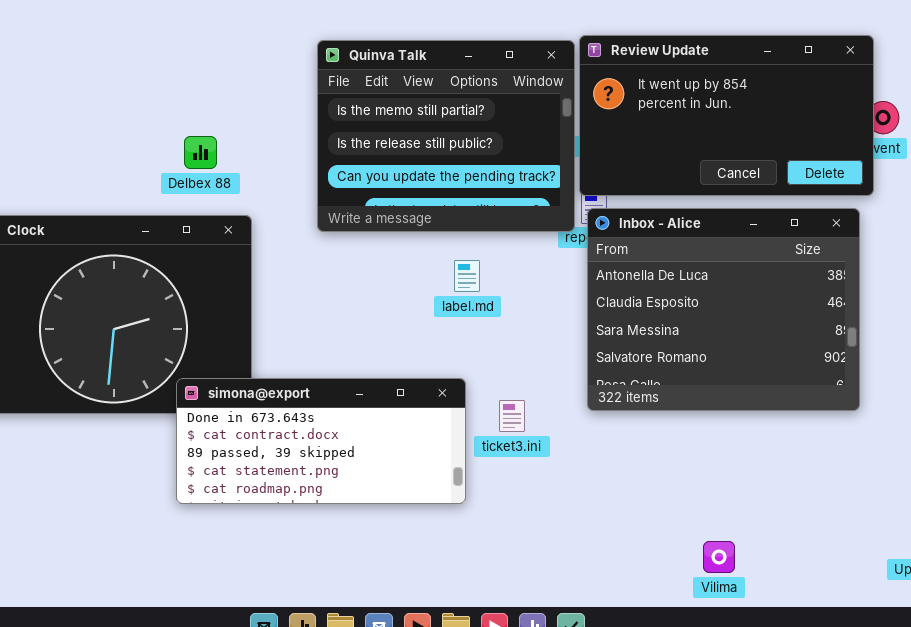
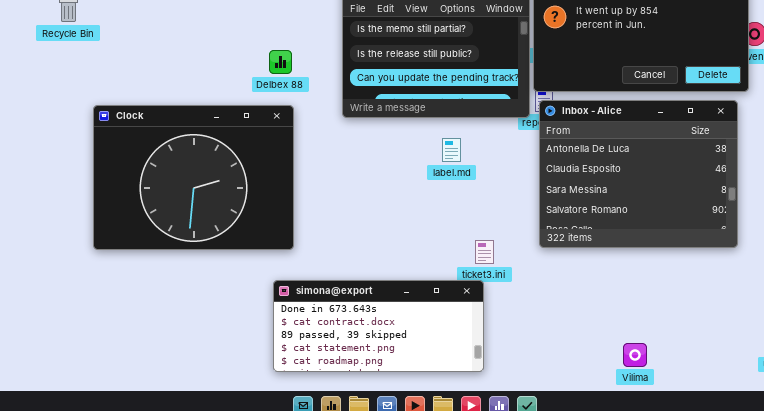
Delbex 88: [184,136,217,169] -> [269,50,292,74], moved
simona@export: [176,378,466,504] -> [273,280,484,372], moved

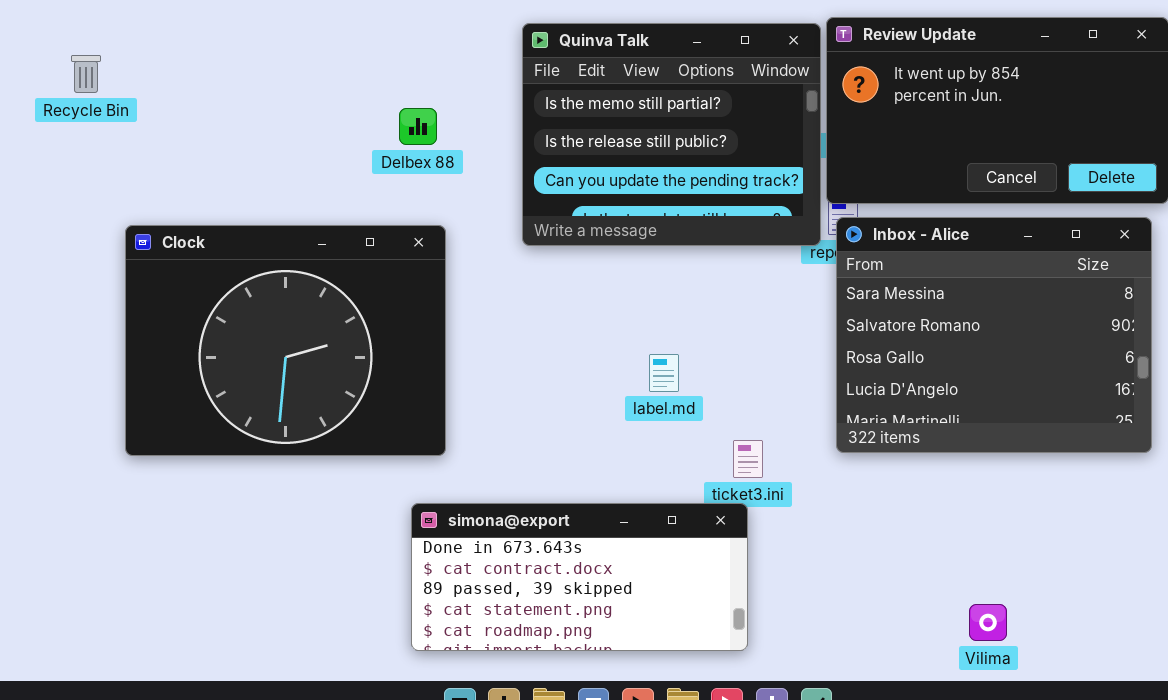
Delbex 88: [269,50,292,74] -> [399,108,437,145], moved
Inbox - Alice: [539,100,738,248] -> [836,217,1152,453], scrolled down 2 rows
label.md: [442,138,461,162] -> [649,354,679,392], moved

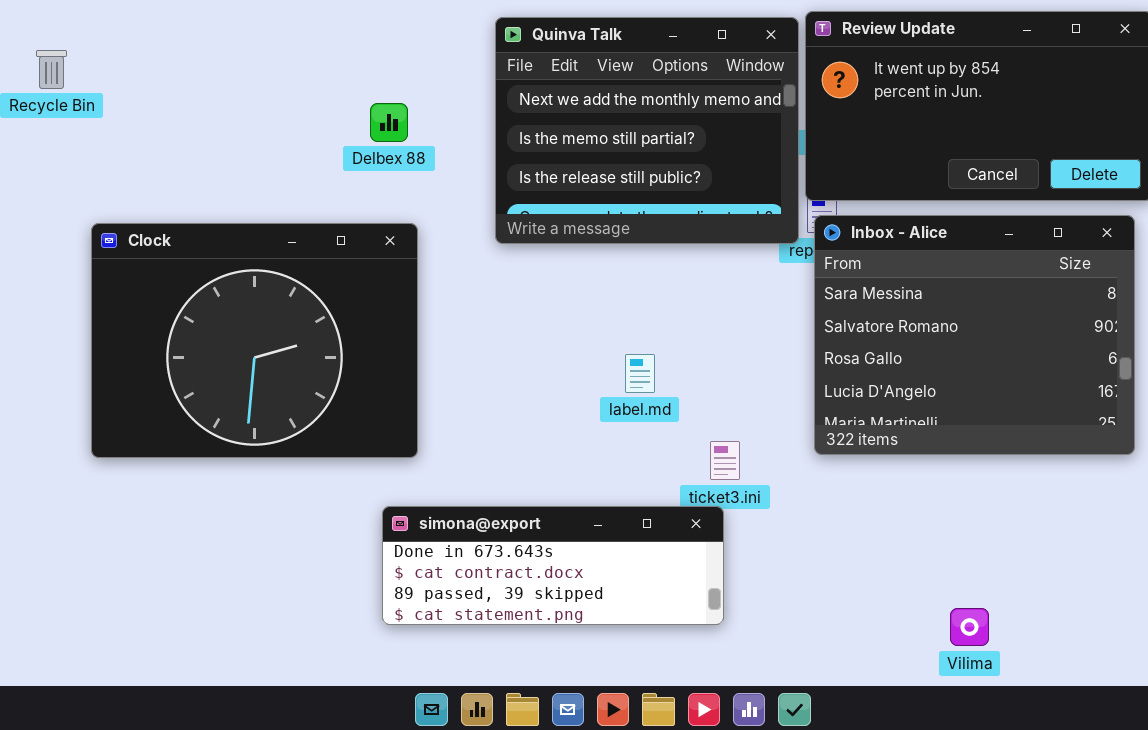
Quinva Talk: [522,23,821,246] -> [495,17,799,244], scrolled up 1 row
simona@export: [411,503,748,651] -> [382,506,724,625], resized

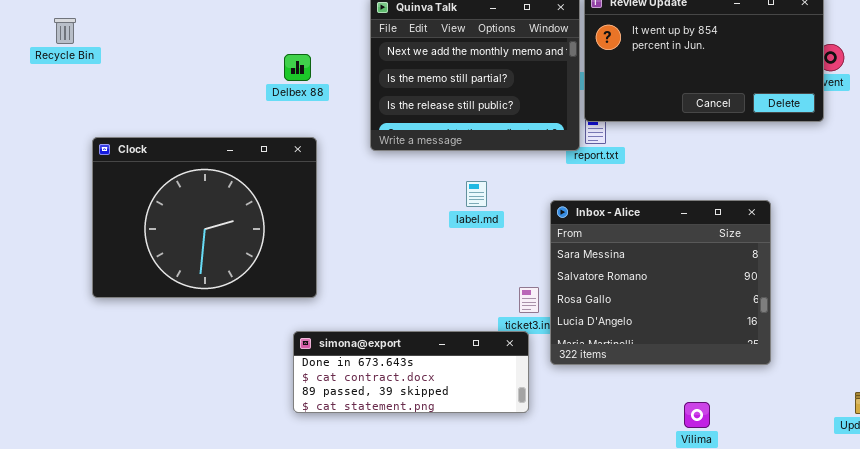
Inbox - Alice: [814,215,1135,455] -> [550,200,771,365], moved
label.md: [625,354,655,393] -> [466,181,487,207], moved

